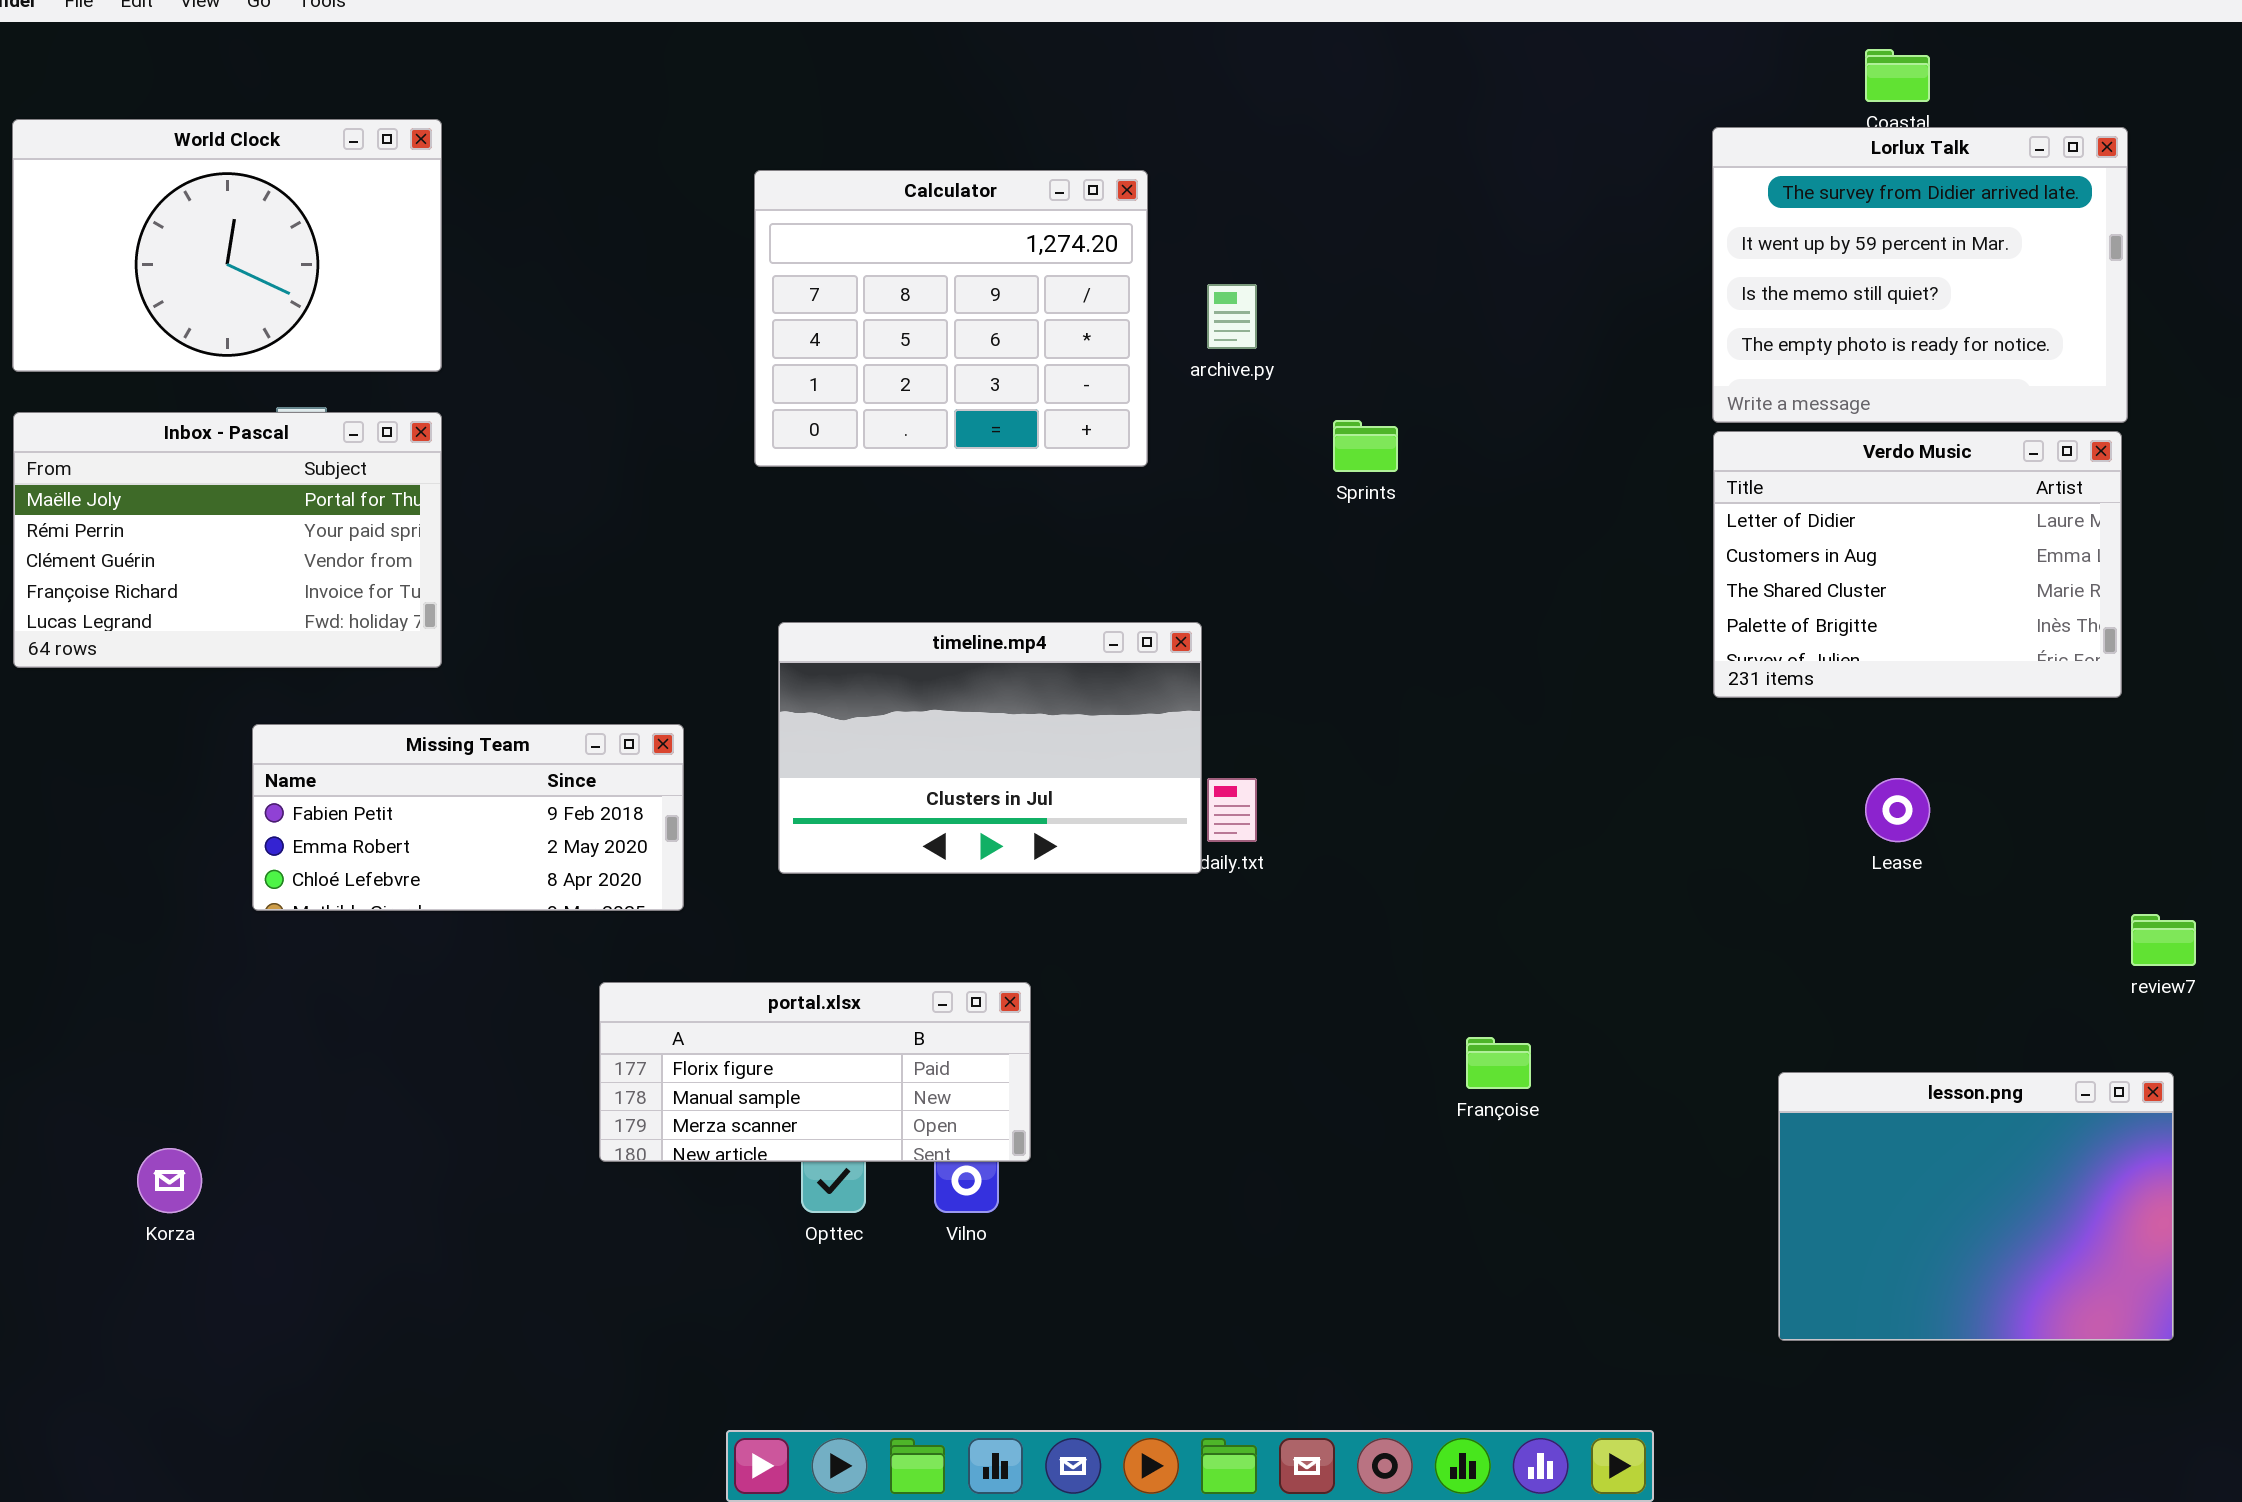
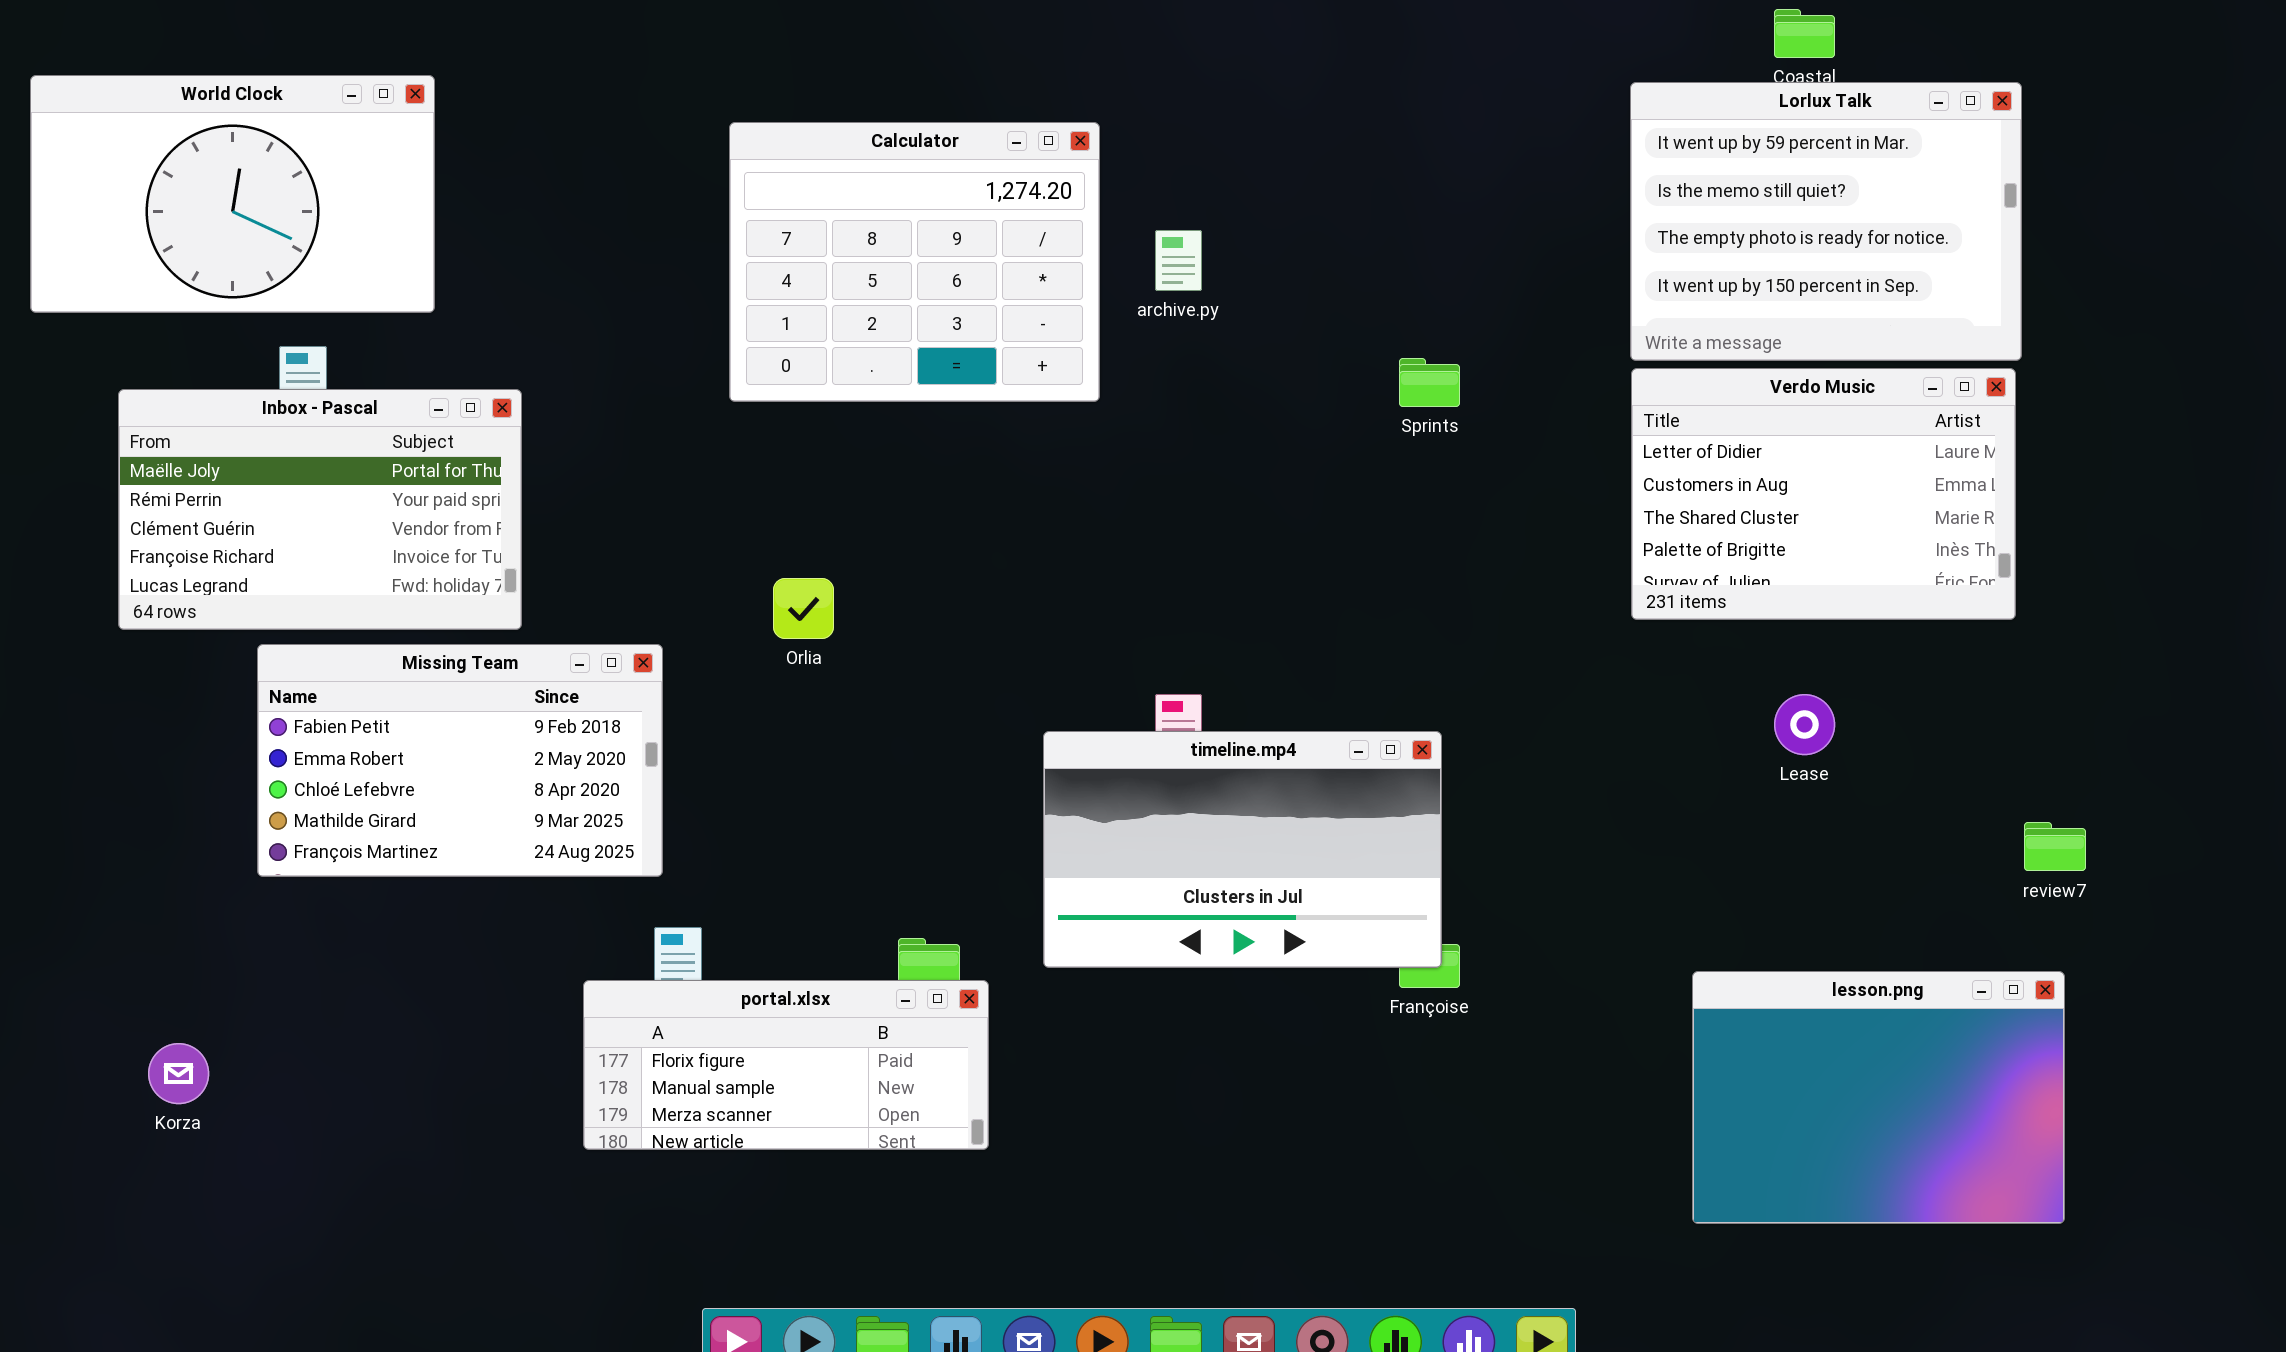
Lorlux Talk: [1712,127,2128,423] -> [1630,82,2022,361], scrolled down 1 row
Inbox - Pascal: [13,412,442,668] -> [118,389,522,630], moved
Sprints: [1333,420,1398,472] -> [1399,358,1460,407], moved
timeline.mp4: [778,622,1202,874] -> [1043,731,1442,968], moved
Missing Team: [252,724,684,911] -> [257,644,663,877], resized
portal.xlsx: [599,982,1031,1162] -> [583,980,989,1150], moved

